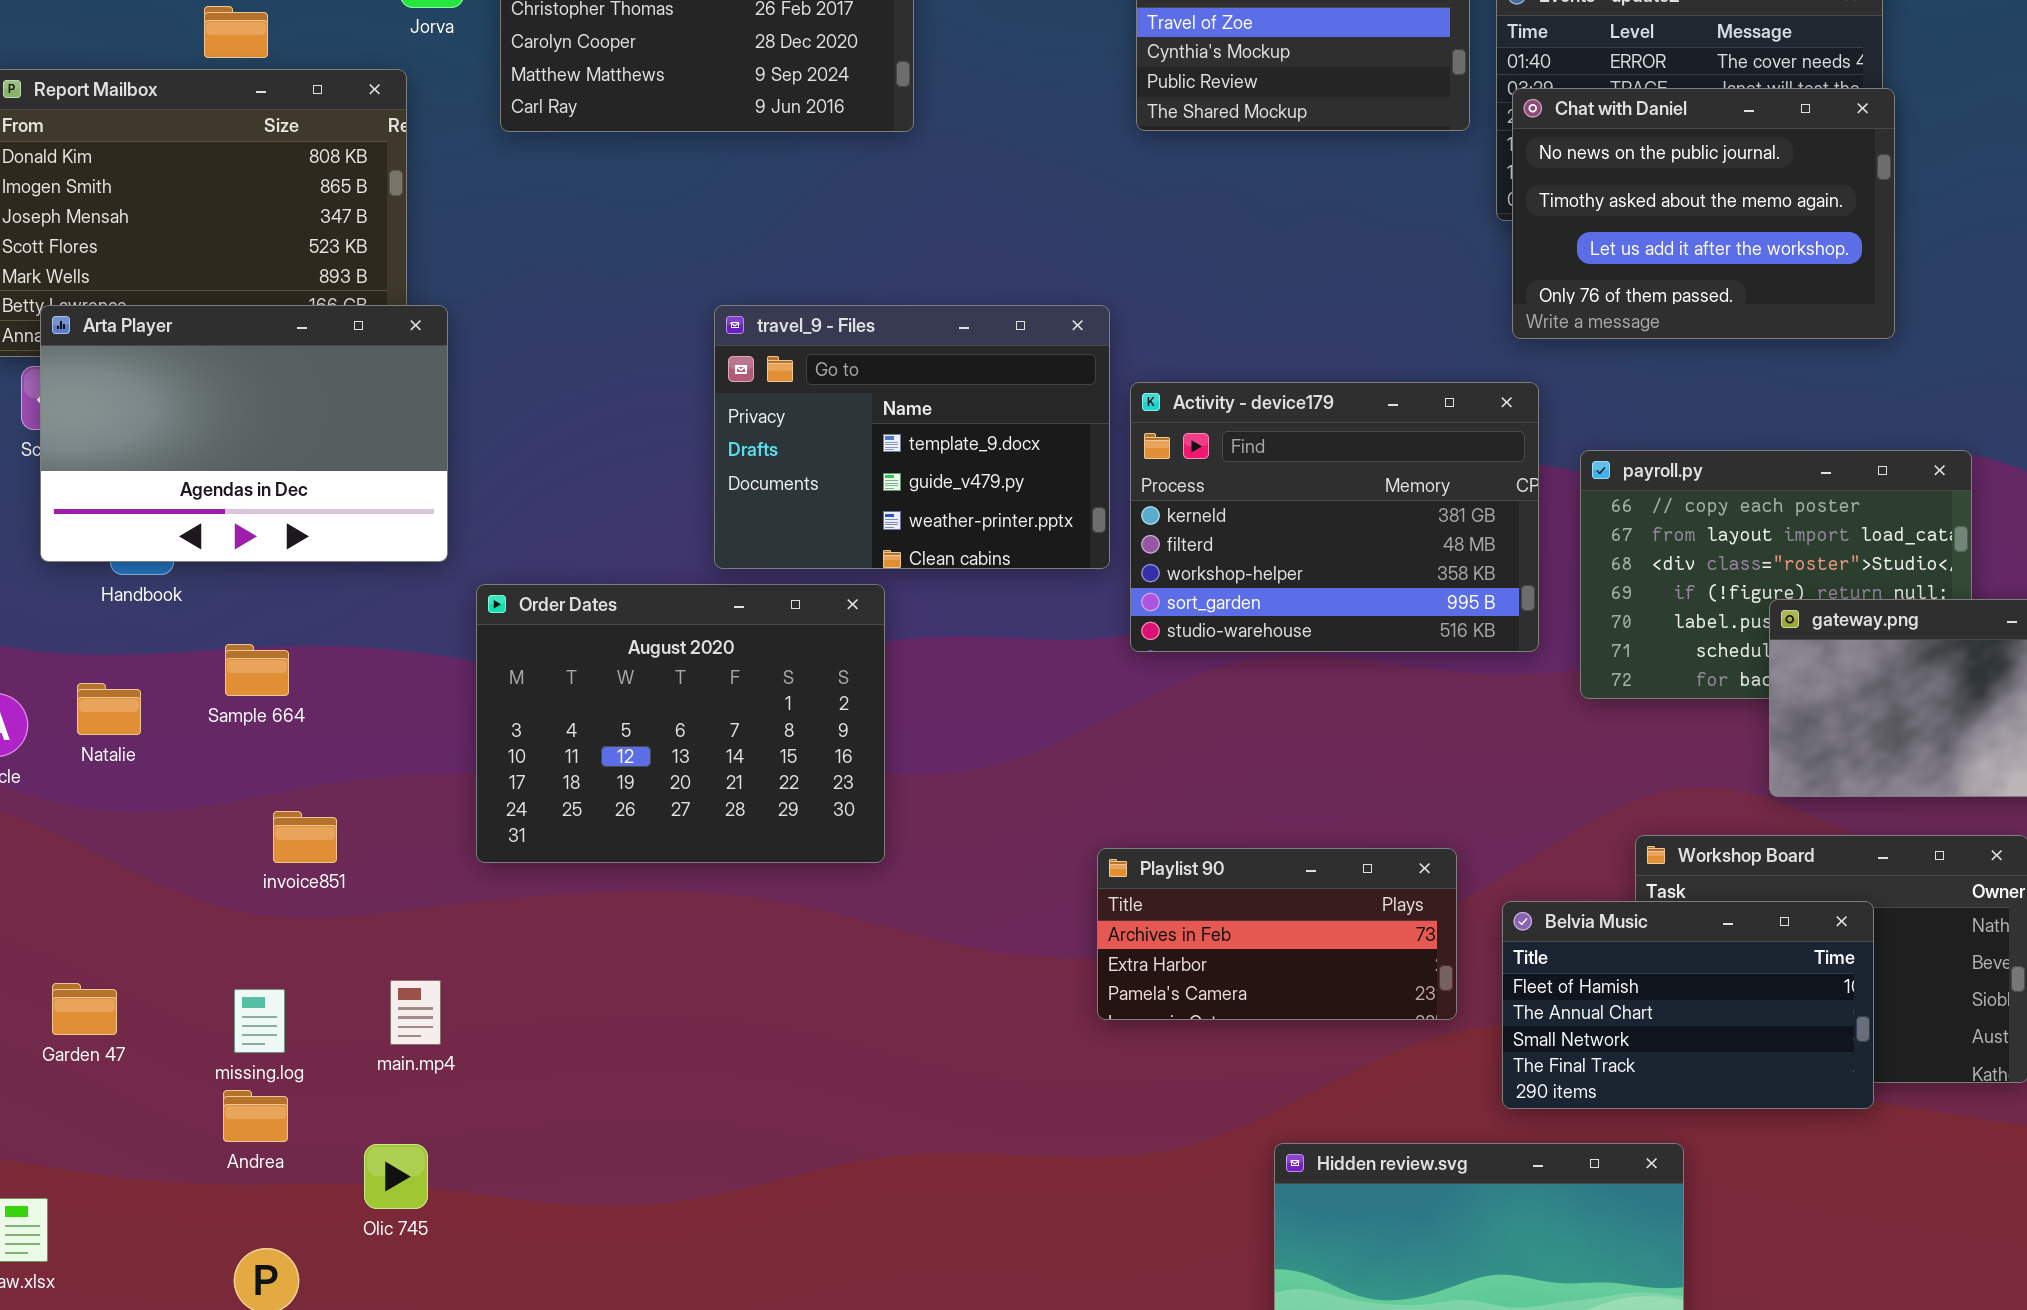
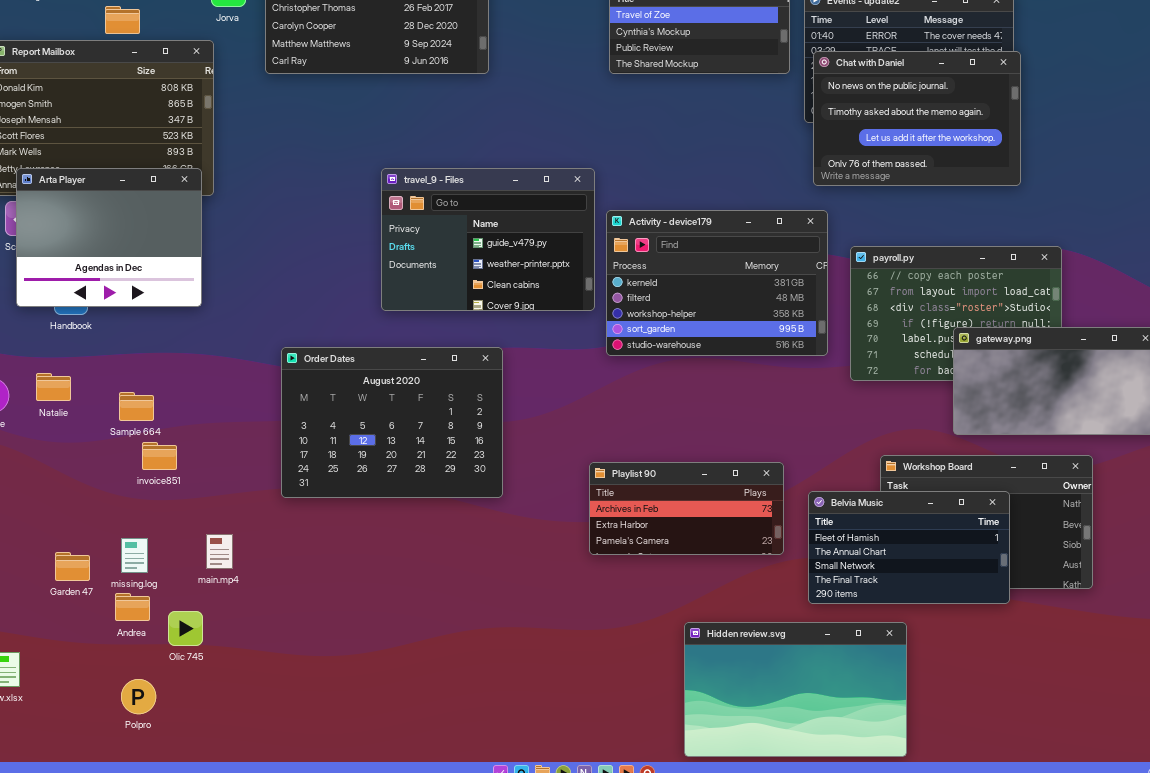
Arta Player: [40,305,448,562] -> [16,168,202,307], resized
travel_9 - Files: [714,305,1110,569] -> [381,168,595,311], scrolled down 1 row
Order Dates: [476,584,885,863] -> [281,347,503,498], moved
Sample 664: [225,644,289,696] -> [119,392,154,421], moved
Garden 47: [52,983,117,1035] -> [55,552,90,581], moved
Olic 745: [364,1144,428,1209] -> [168,611,203,646], moved

